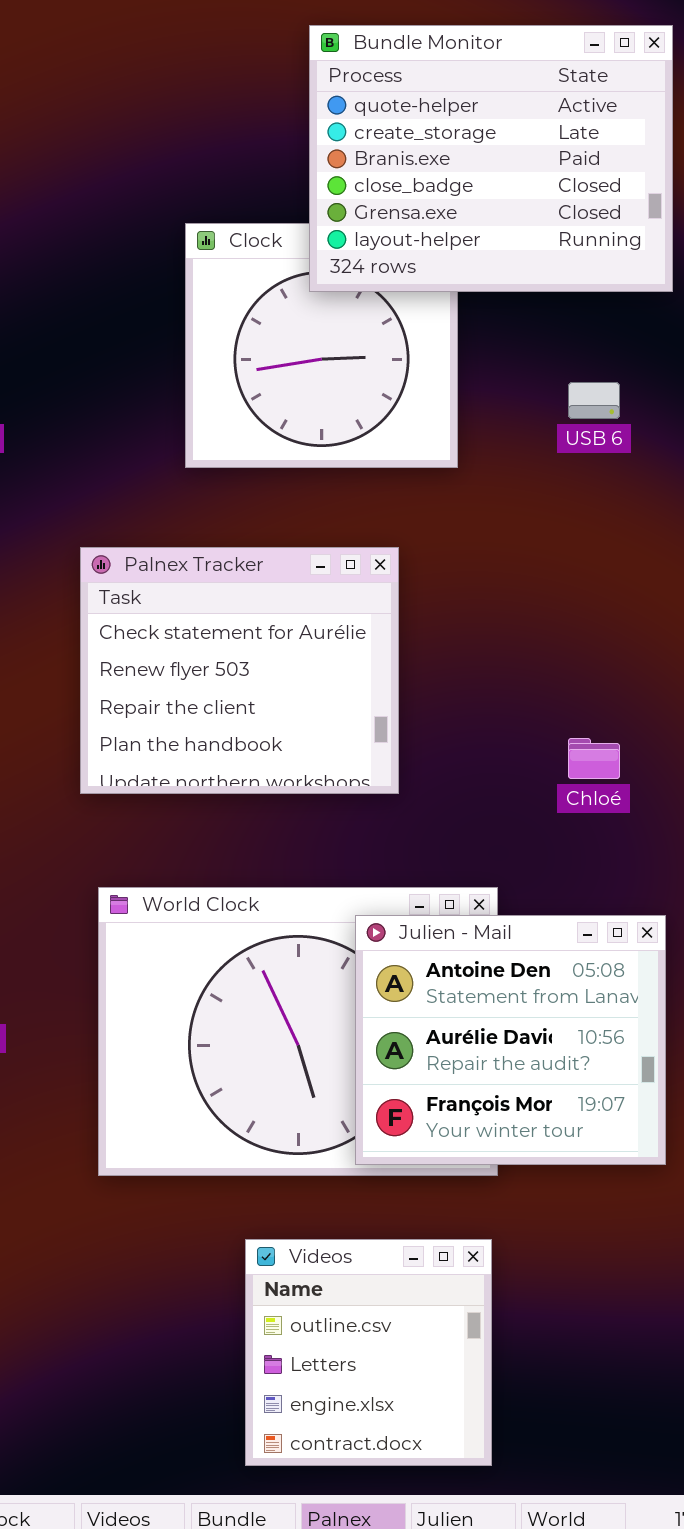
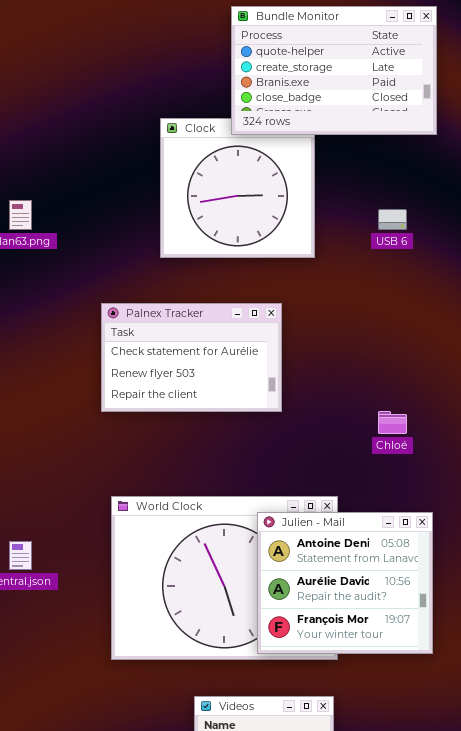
Bundle Monitor: [309,25,673,292] -> [231,6,437,135], resized
Palnex Tracker: [80,547,399,794] -> [101,303,282,412], resized

